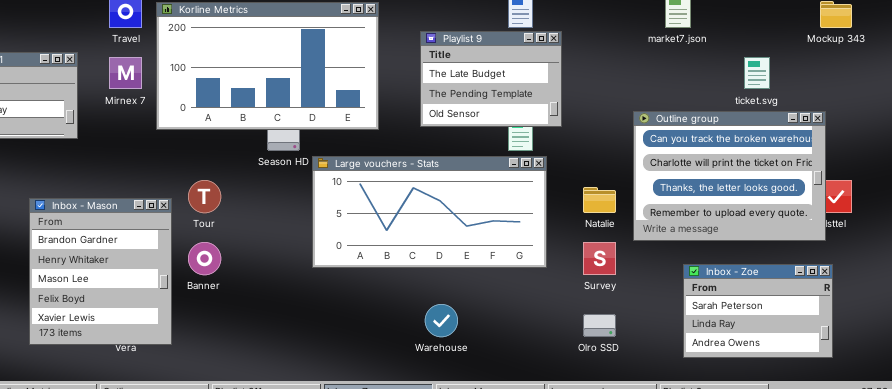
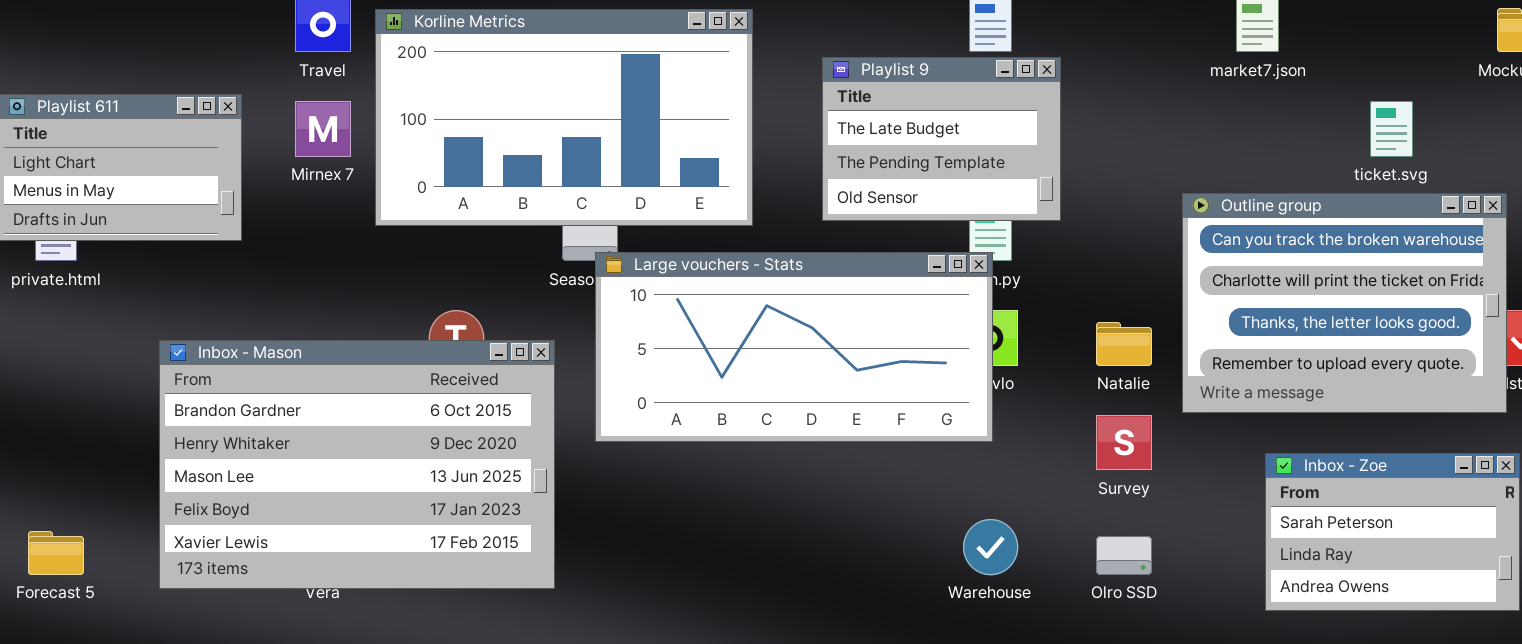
Large vouchers - Stats: [312,156,547,268] -> [595,252,993,442], moved
Inbox - Mason: [29,198,172,345] -> [159,340,555,589], resized
Warehouse: [425,304,458,337] -> [963,519,1018,575], moved

